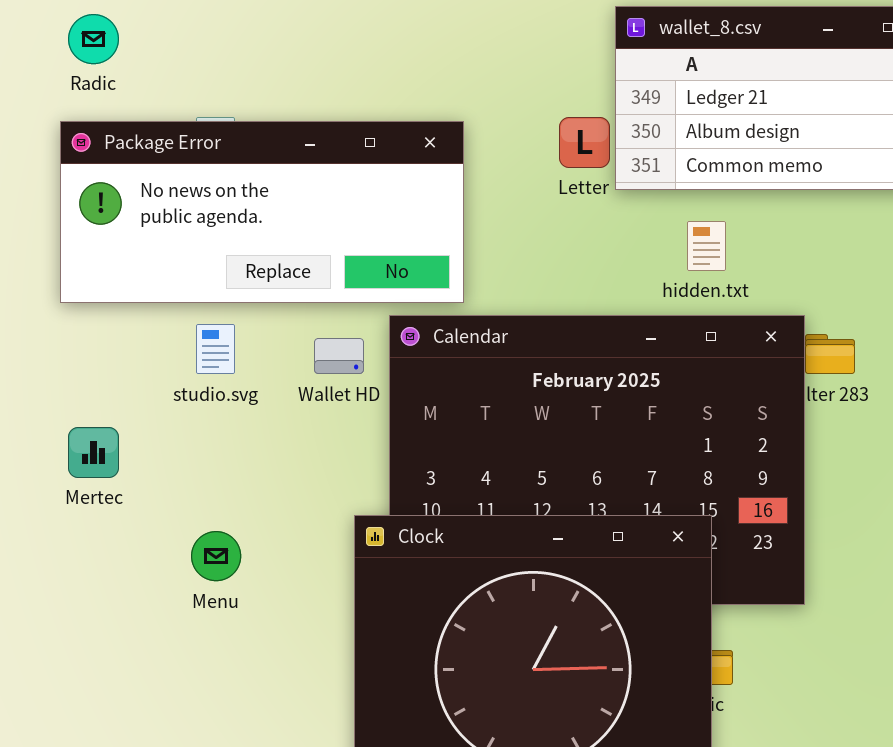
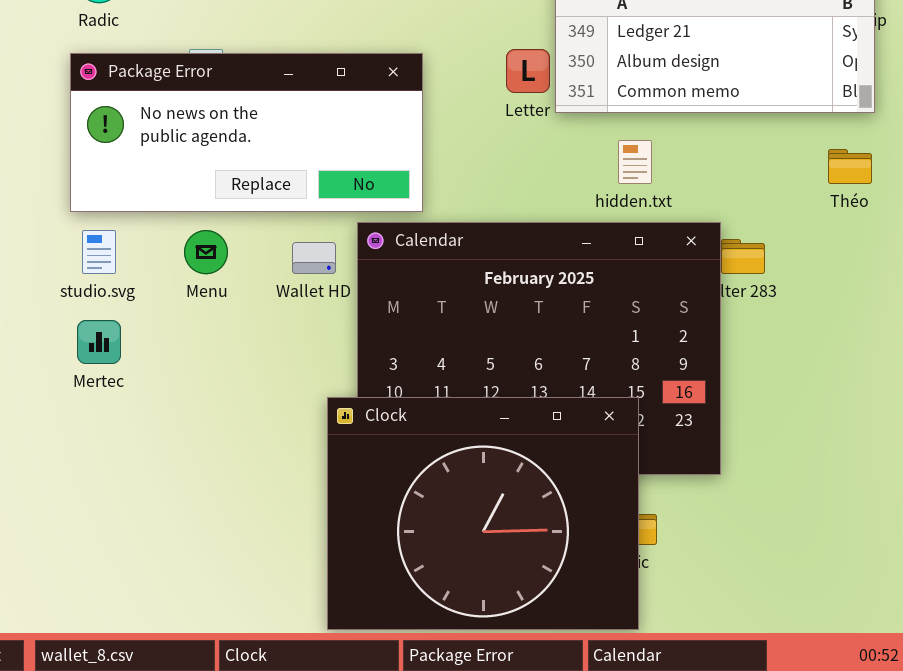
studio.svg: [196,324,235,374] -> [82,230,116,274], moved
Menu: [191,531,241,581] -> [184,230,228,274], moved

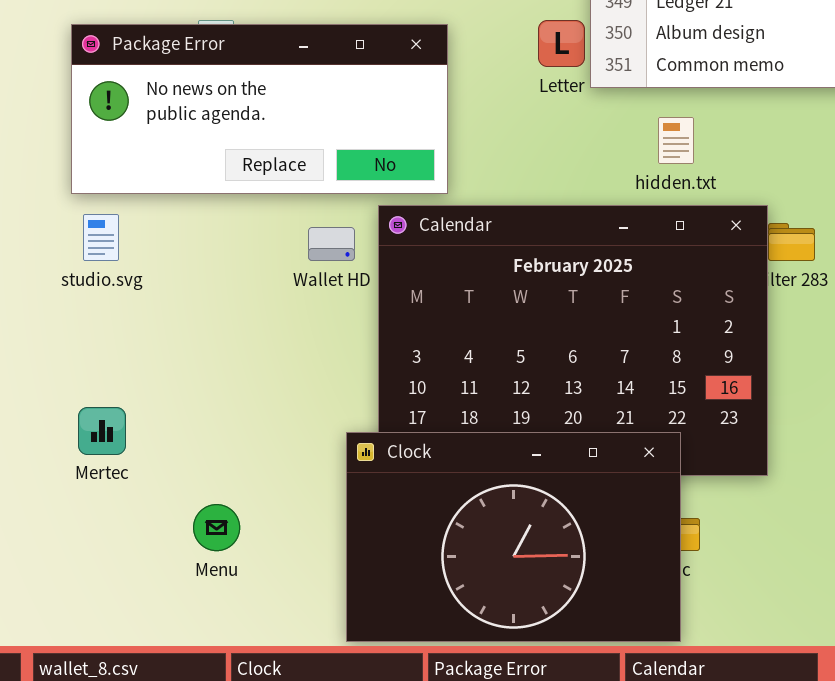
Menu: [184,230,228,274] -> [193,504,240,551], moved
Mertec: [77,320,121,364] -> [78,407,126,455], moved
Clock: [327,397,639,630] -> [346,432,681,642], resized

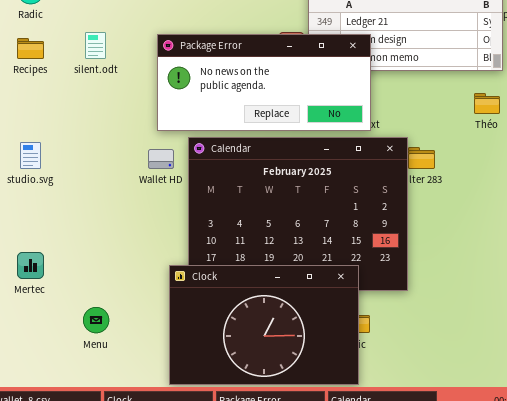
Package Error: [71,24,448,194] -> [157,34,371,131], moved

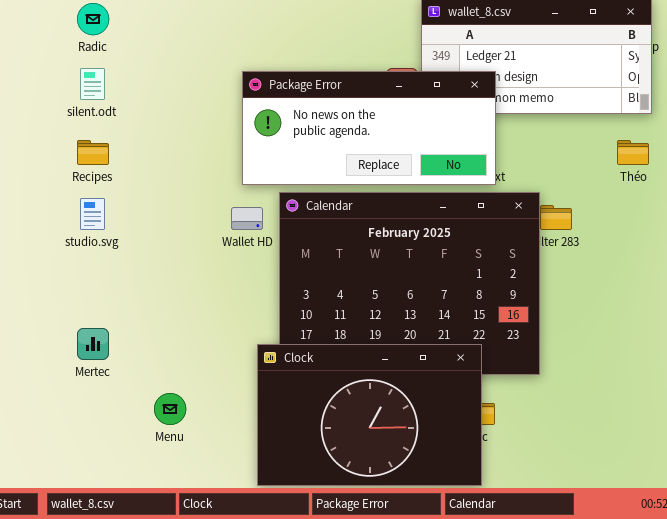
silent.odt: [85,32,106,59] -> [80,68,105,100], moved
Recipes: [17,38,44,59] -> [77,140,109,165], moved

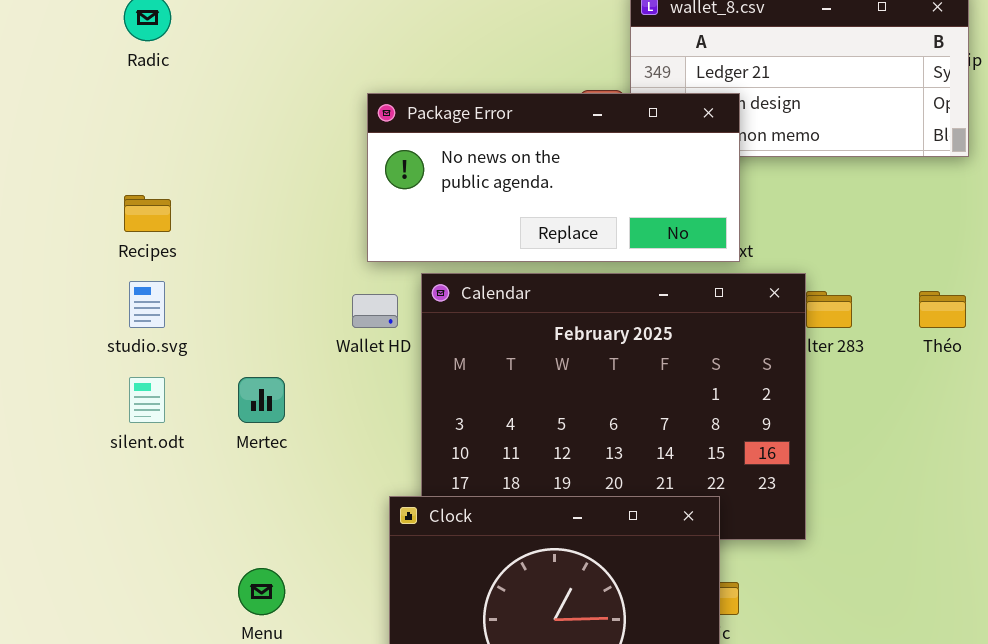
silent.odt: [80,68,105,100] -> [129,377,165,423], moved
Théo: [617,140,649,165] -> [919,291,966,328], moved
Mertec: [77,328,109,360] -> [238,377,285,423], moved

